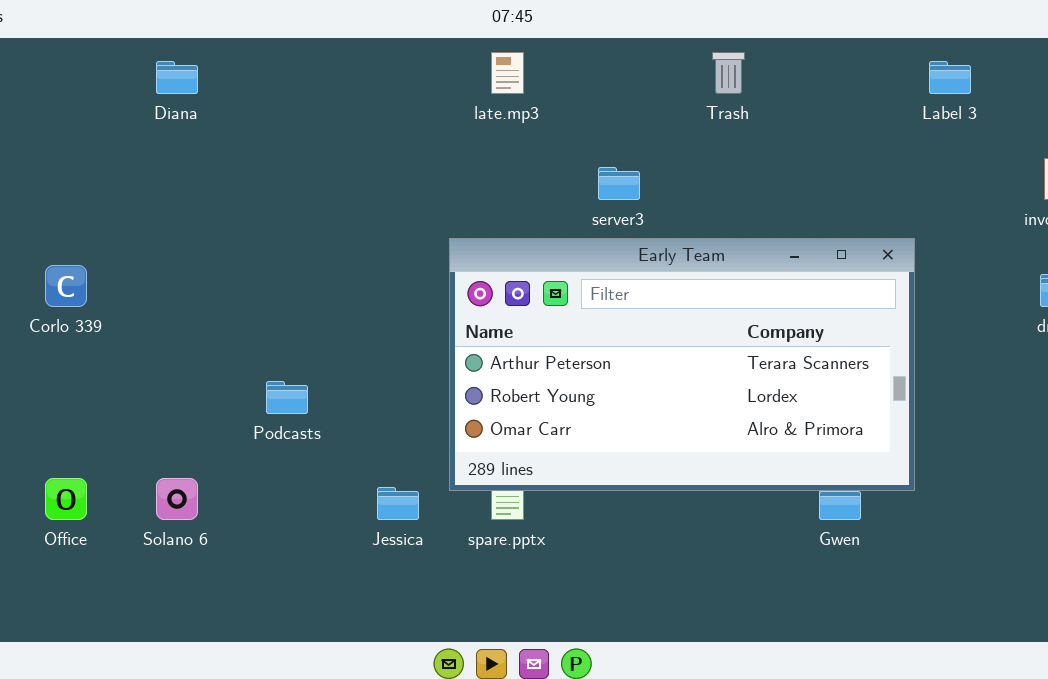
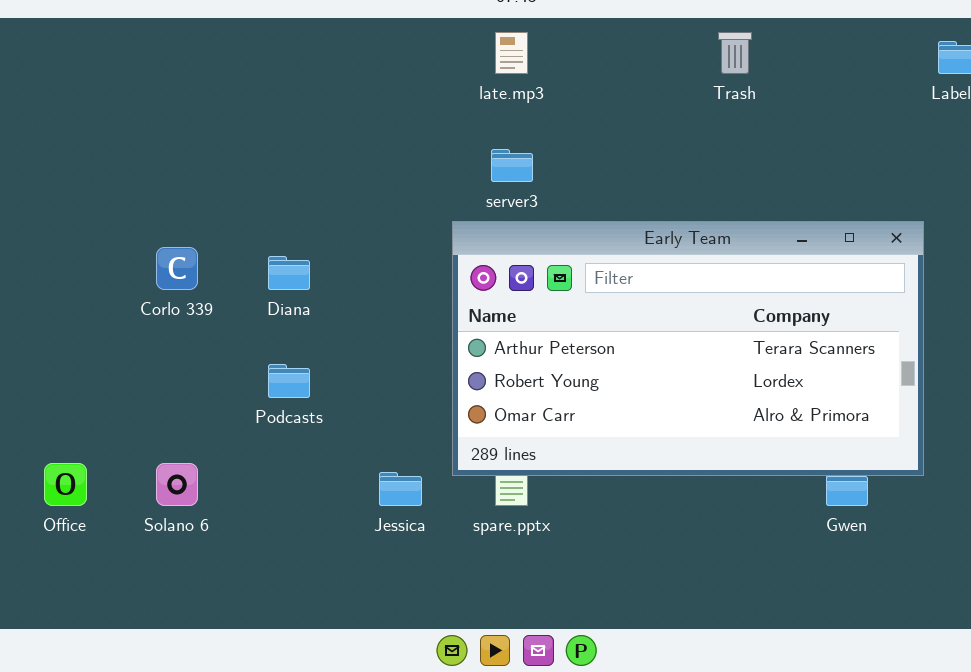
Diana: [156,61,198,94] -> [268,256,310,290], moved
server3: [598,167,640,200] -> [491,149,533,182], moved
Corlo 339: [45,265,87,307] -> [156,247,198,290], moved

